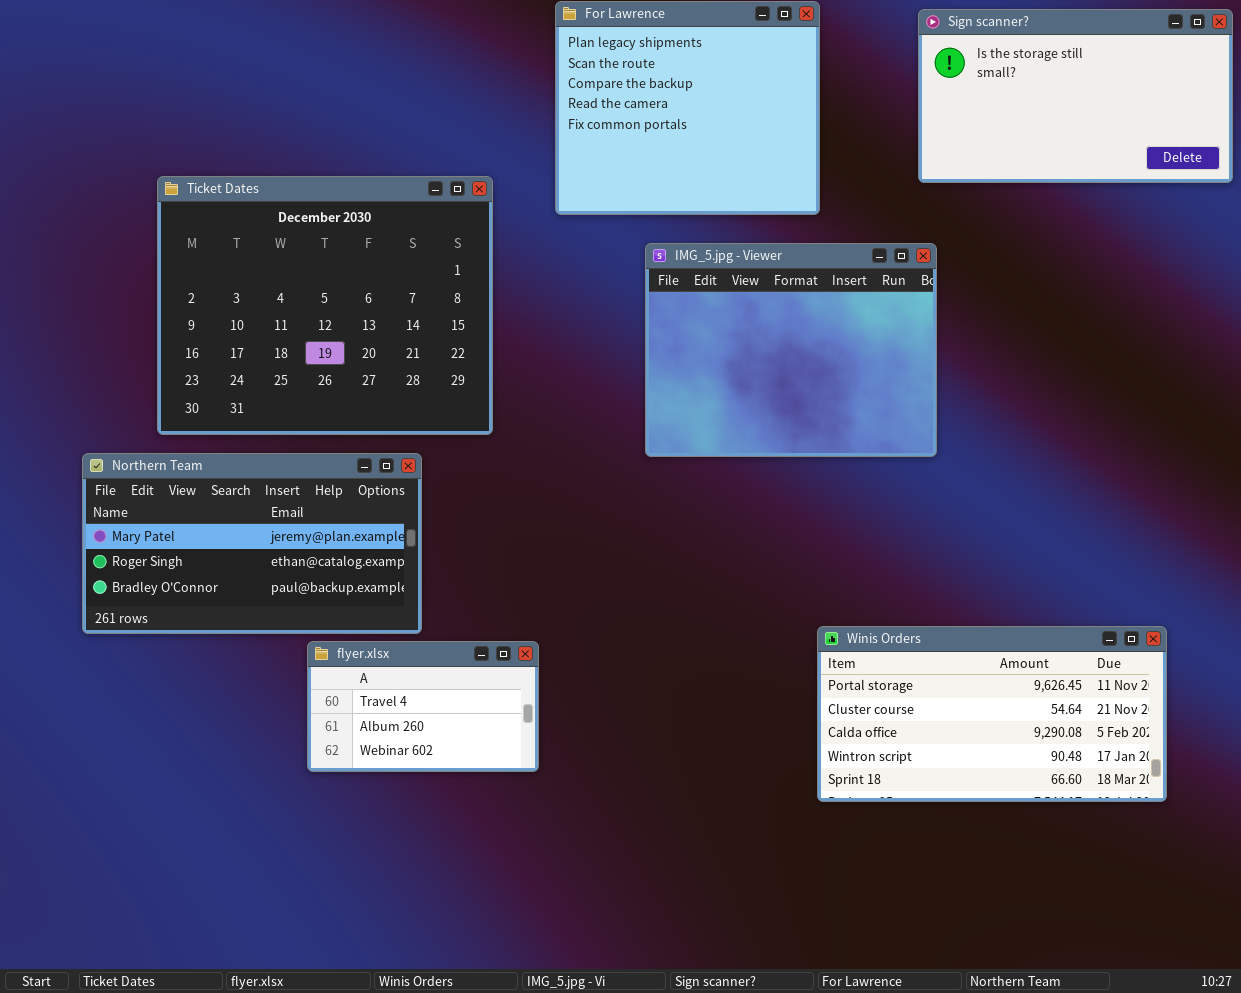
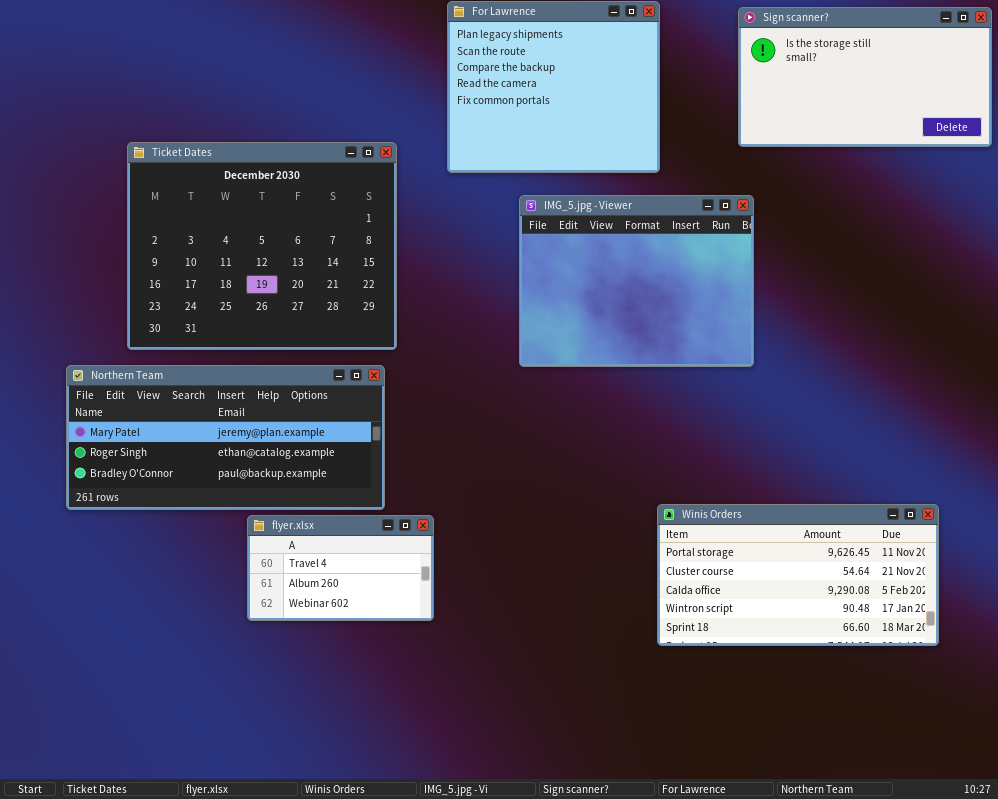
Northern Team: [82,453,422,634] -> [66,365,385,510], resized

